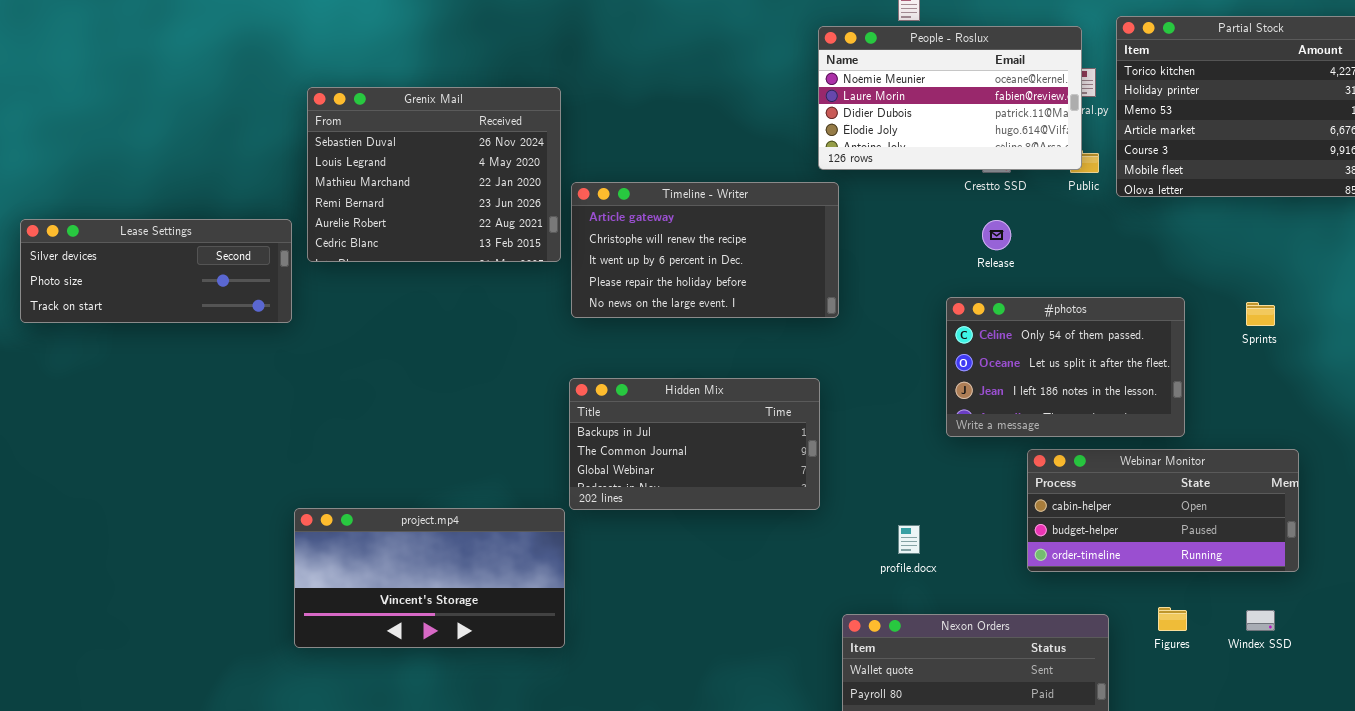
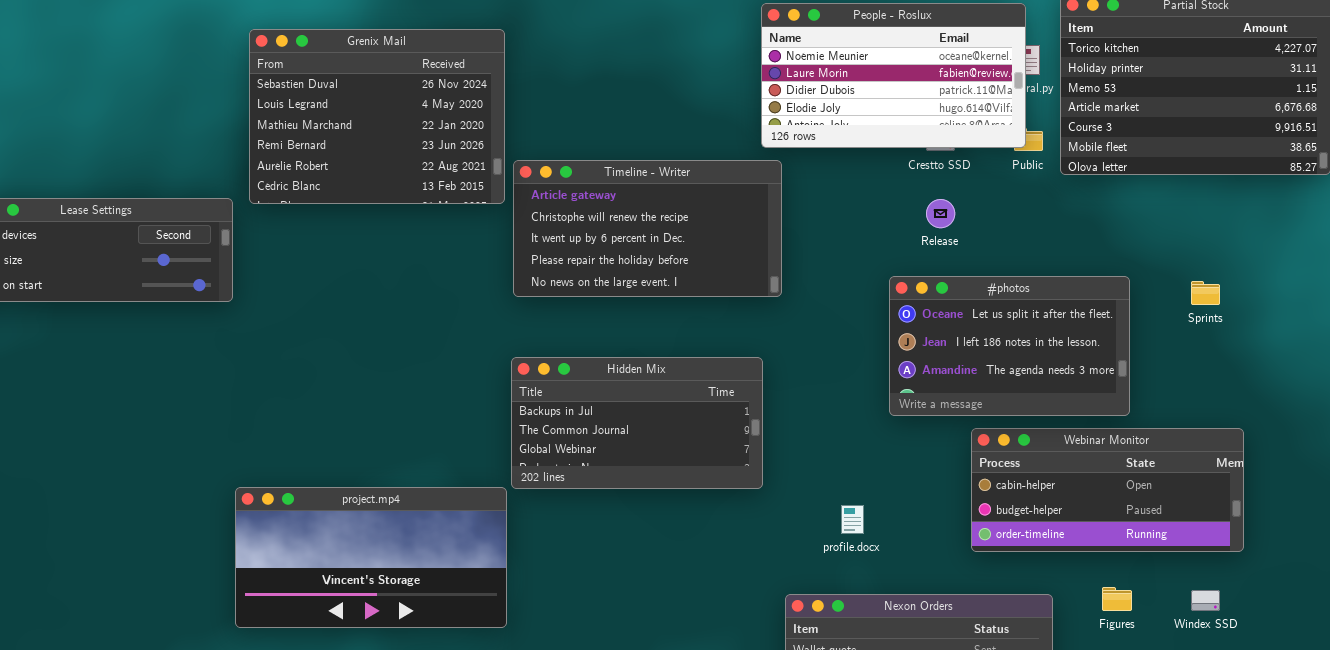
Grenix Mail: [307,87,561,262] -> [249,29,505,204], moved
#photos: [946,297,1185,437] -> [889,276,1130,416], scrolled down 1 row

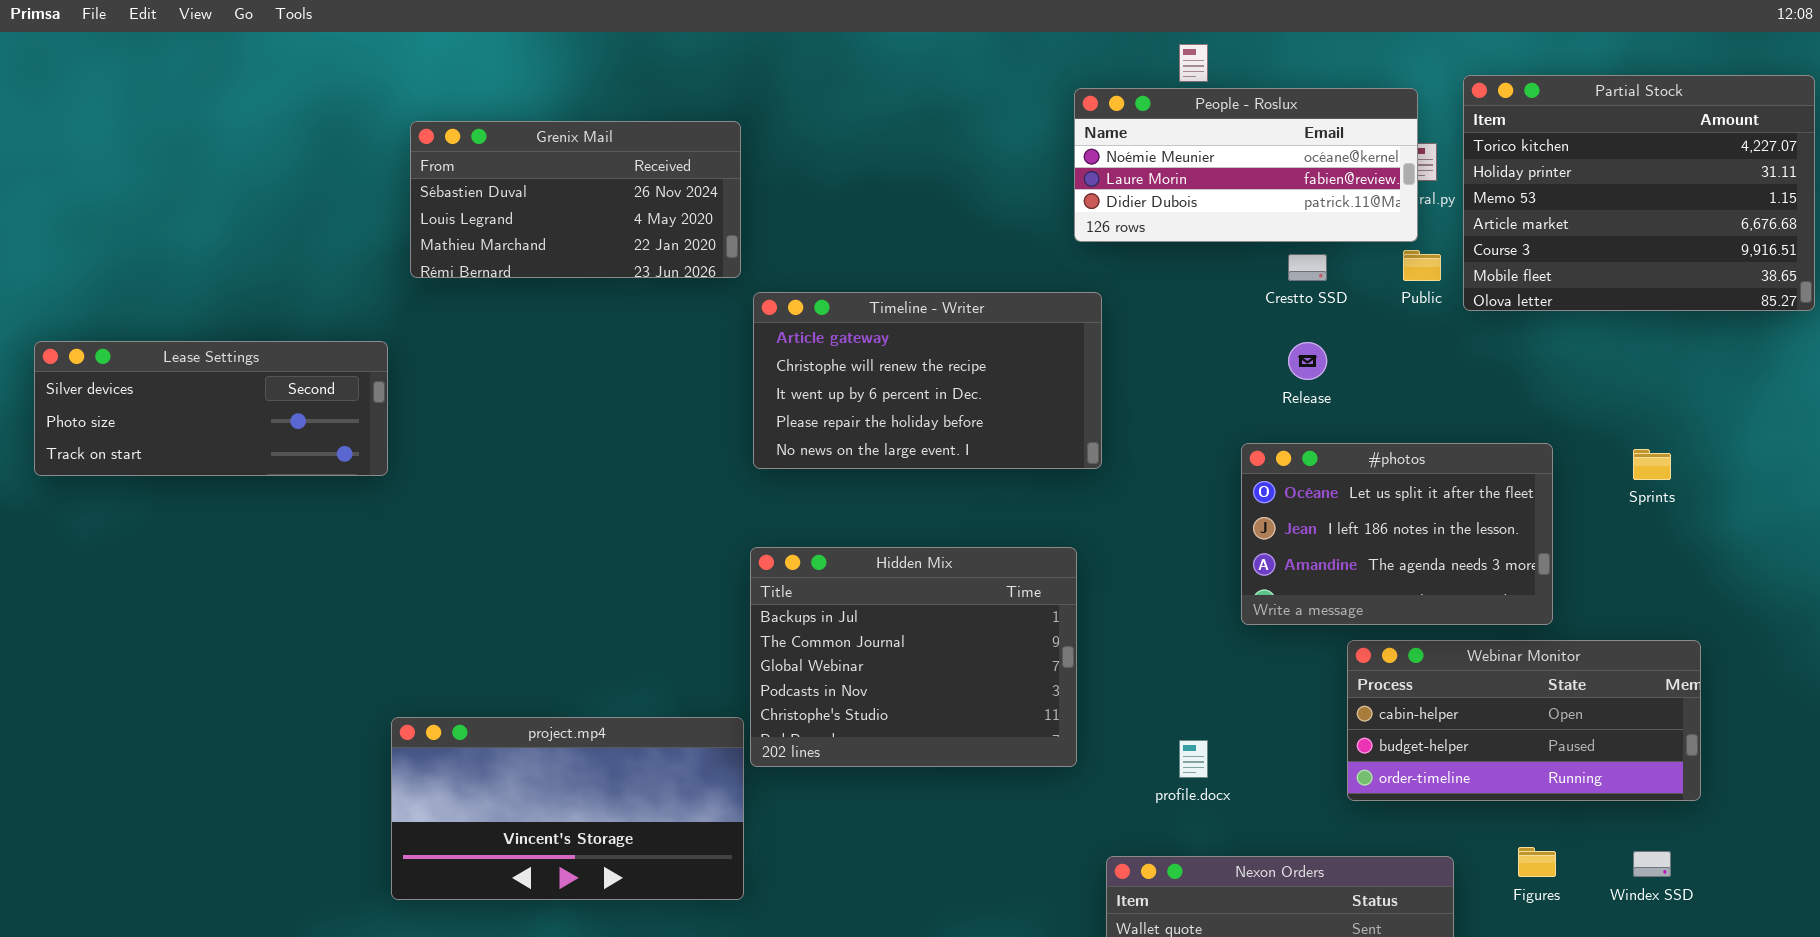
People - Roslux: [761,3,1026,148] -> [1074,88,1418,242], resized
Grenix Mail: [249,29,505,204] -> [410,121,741,278], resized
Hidden Mix: [511,357,763,489] -> [750,547,1077,767], resized

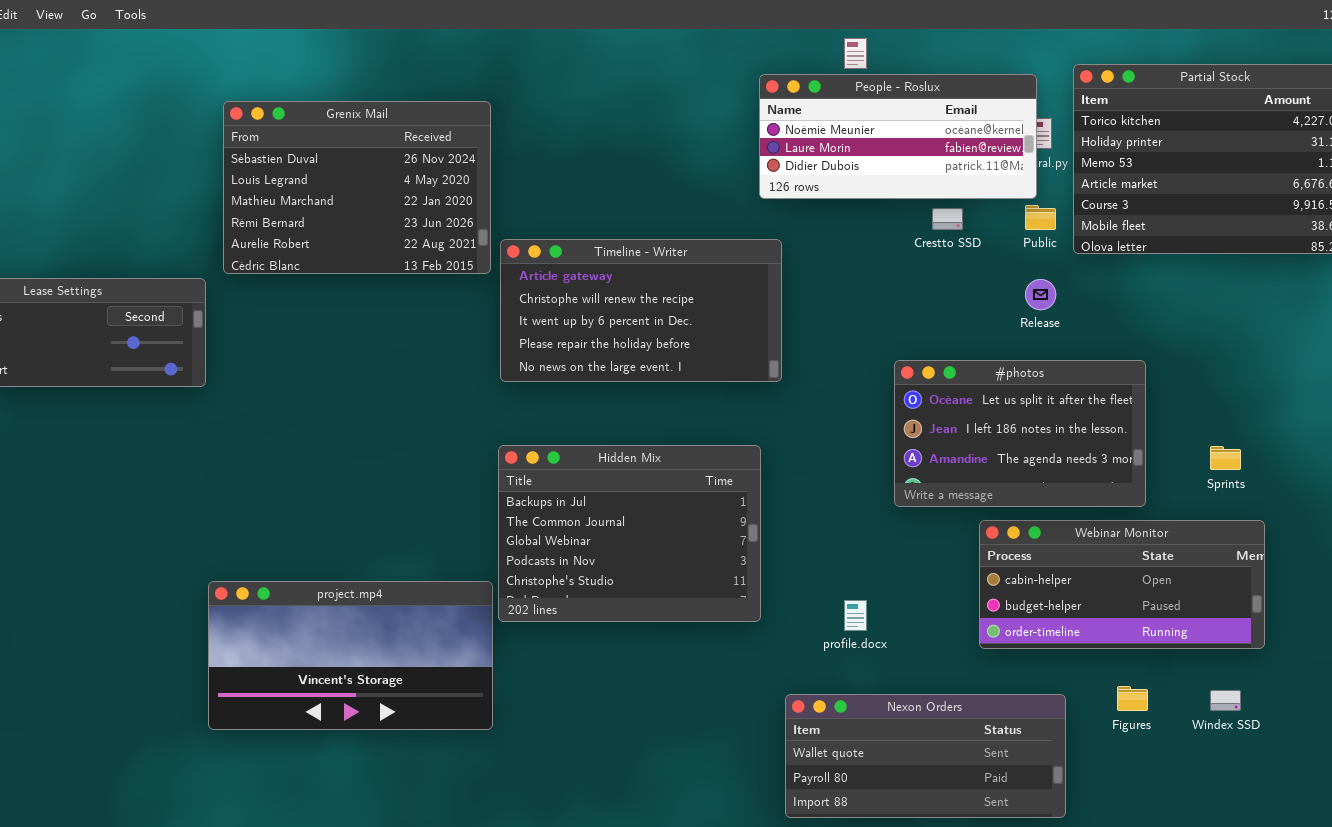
Grenix Mail: [410,121,741,278] -> [223,101,491,274], resized
Release: [1288,342,1327,380] -> [1025,279,1056,310], moved
Sprints: [1633,449,1671,480] -> [1210,446,1241,470], moved

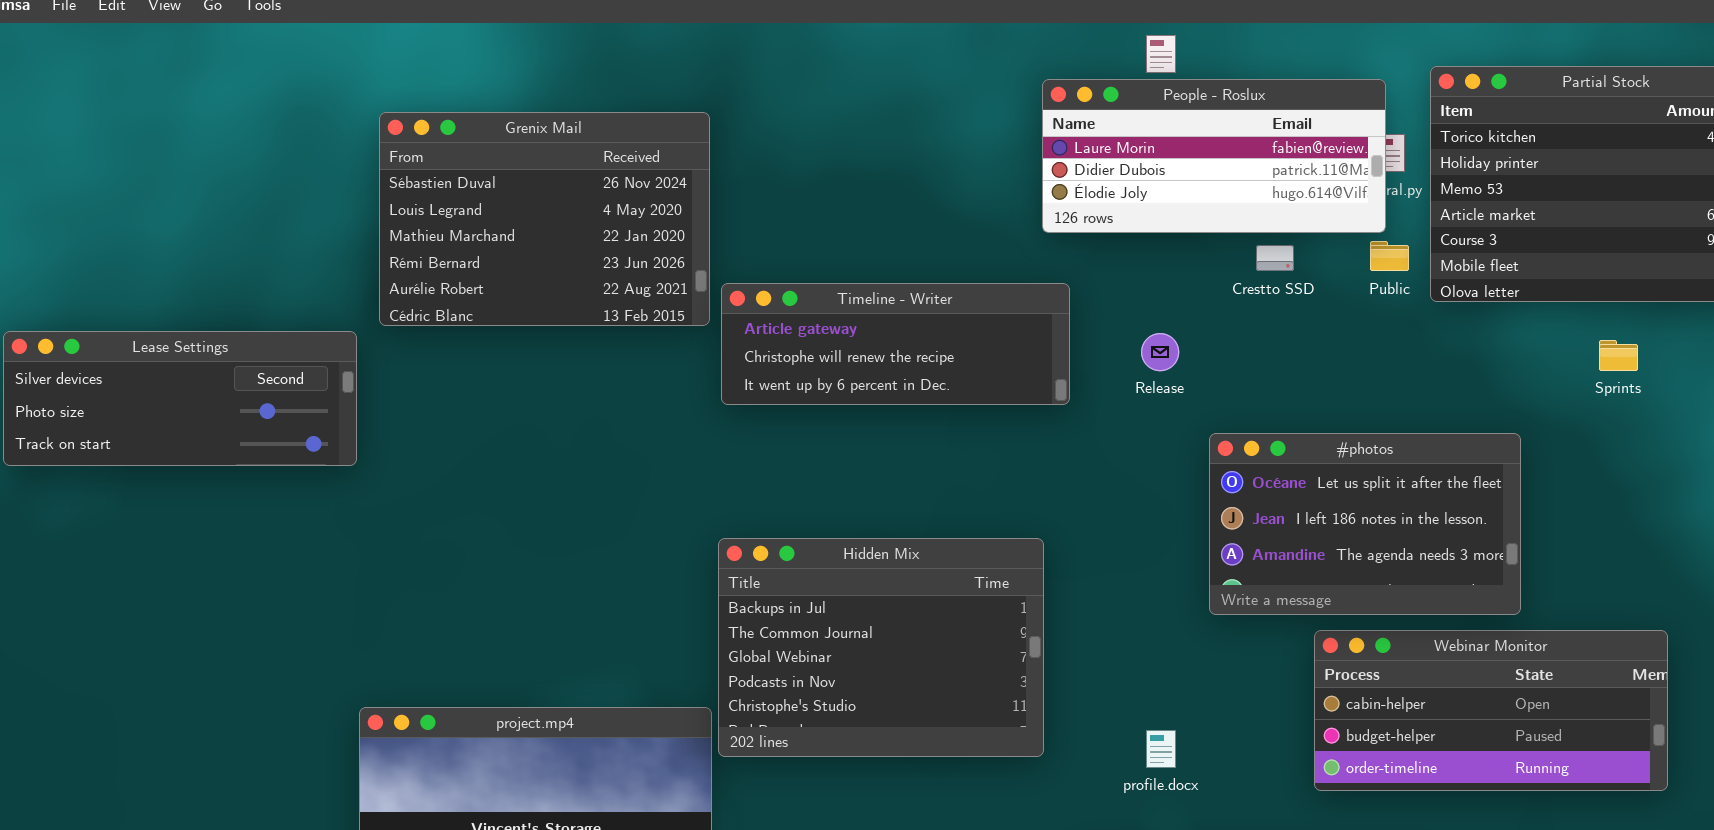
People - Roslux: [759,74,1037,199] -> [1042,79,1386,233], scrolled down 1 row
Timeline - Writer: [500,239,782,382] -> [721,283,1070,405], resized
Release: [1025,279,1056,310] -> [1141,333,1179,371], moved
Sprints: [1210,446,1241,470] -> [1599,340,1638,371], moved

